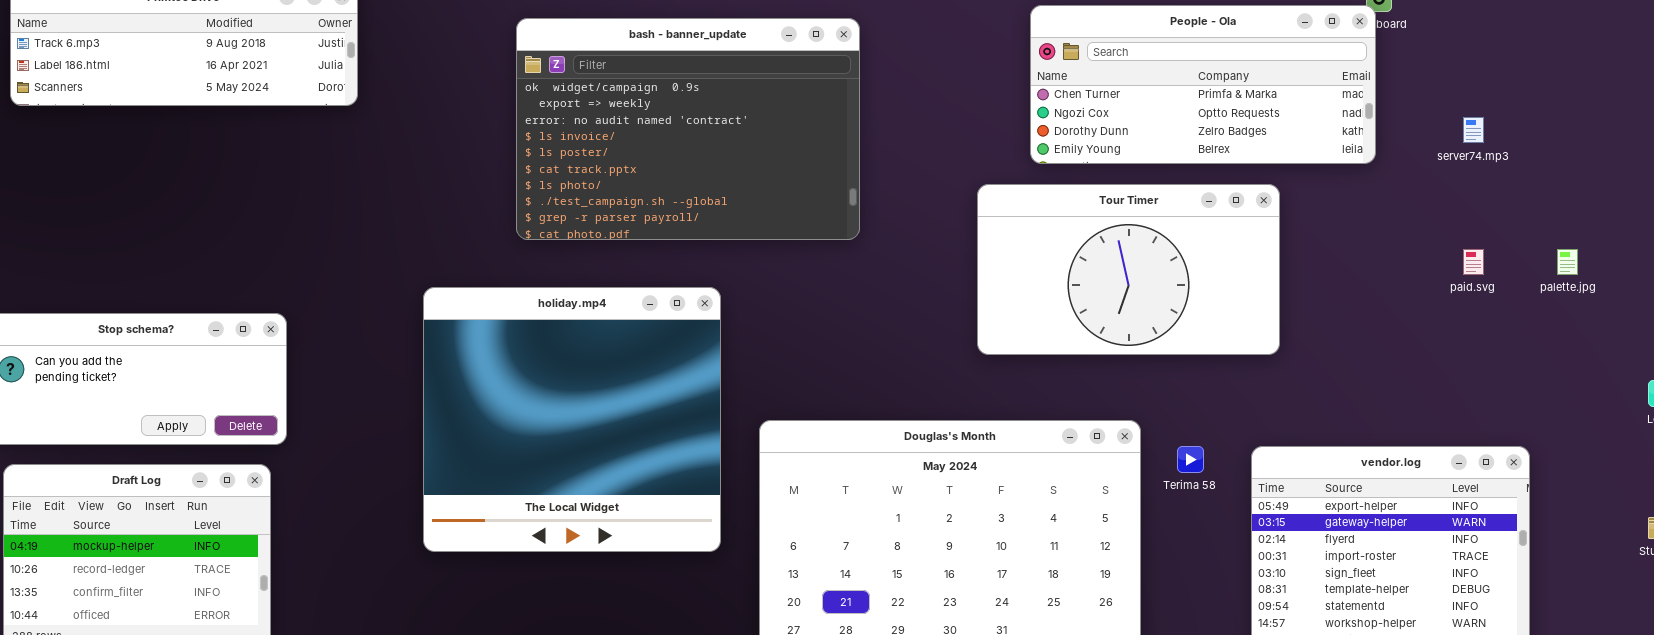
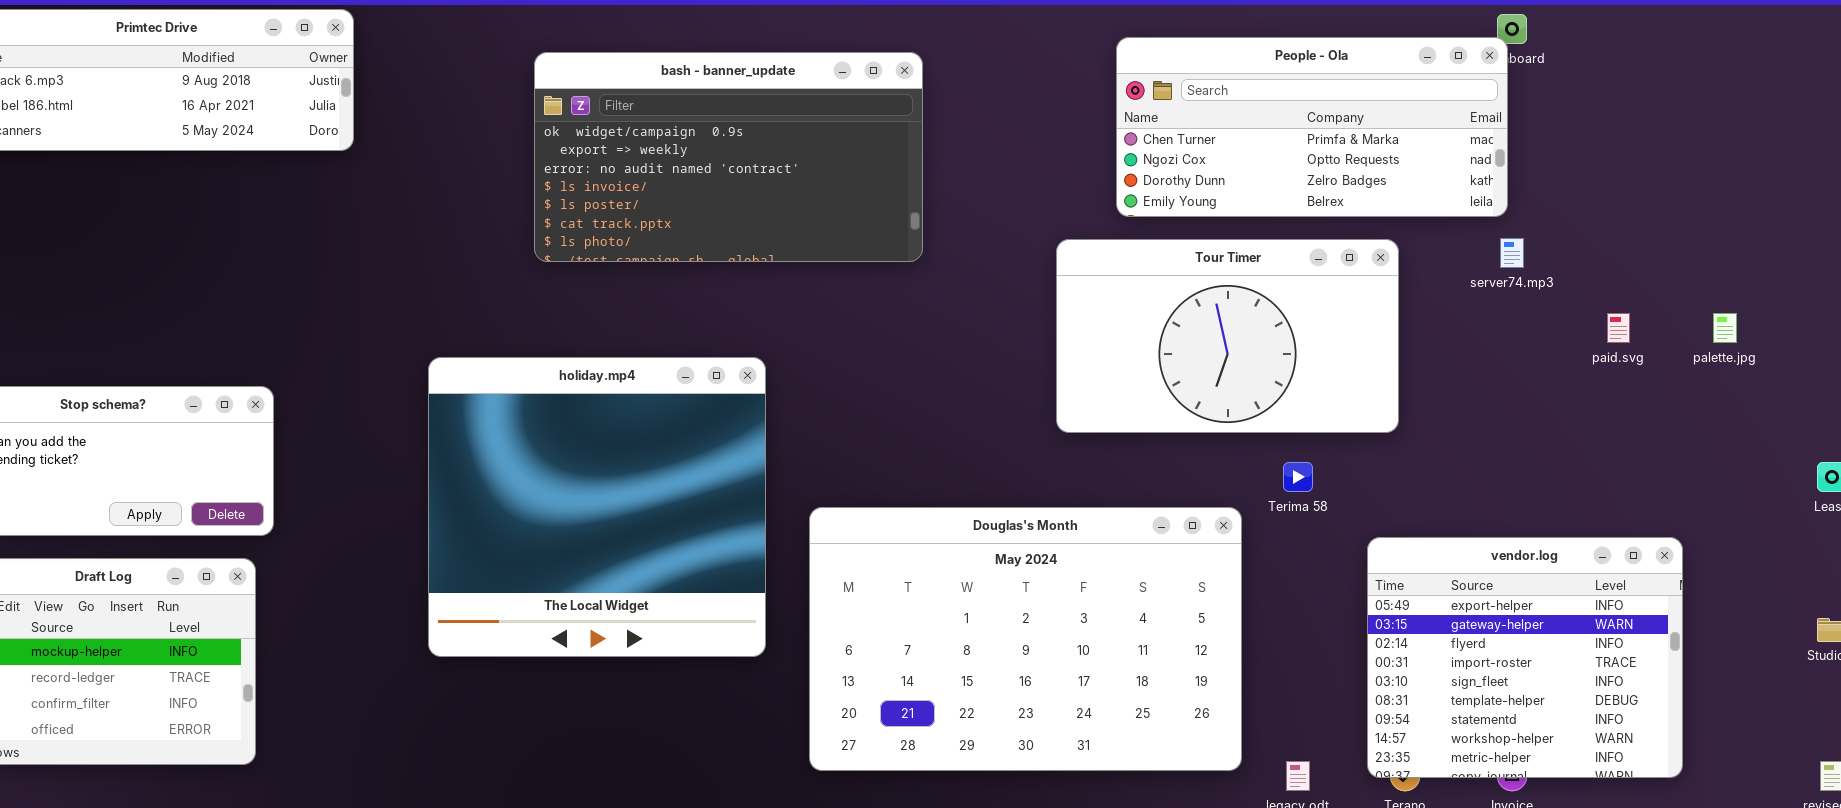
bash - banner_update: [516,18,860,240] -> [534,52,923,262], resized
server74.mp3: [1463,117,1484,143] -> [1500,238,1524,268], moved
Terima 58: [1177,446,1204,473] -> [1283,462,1313,492], moved

